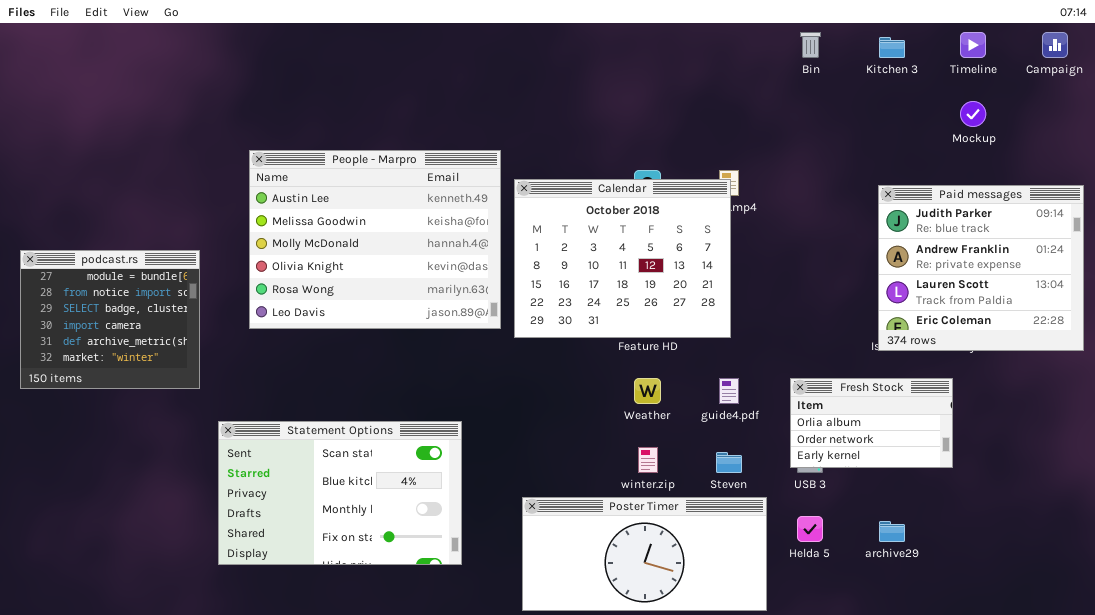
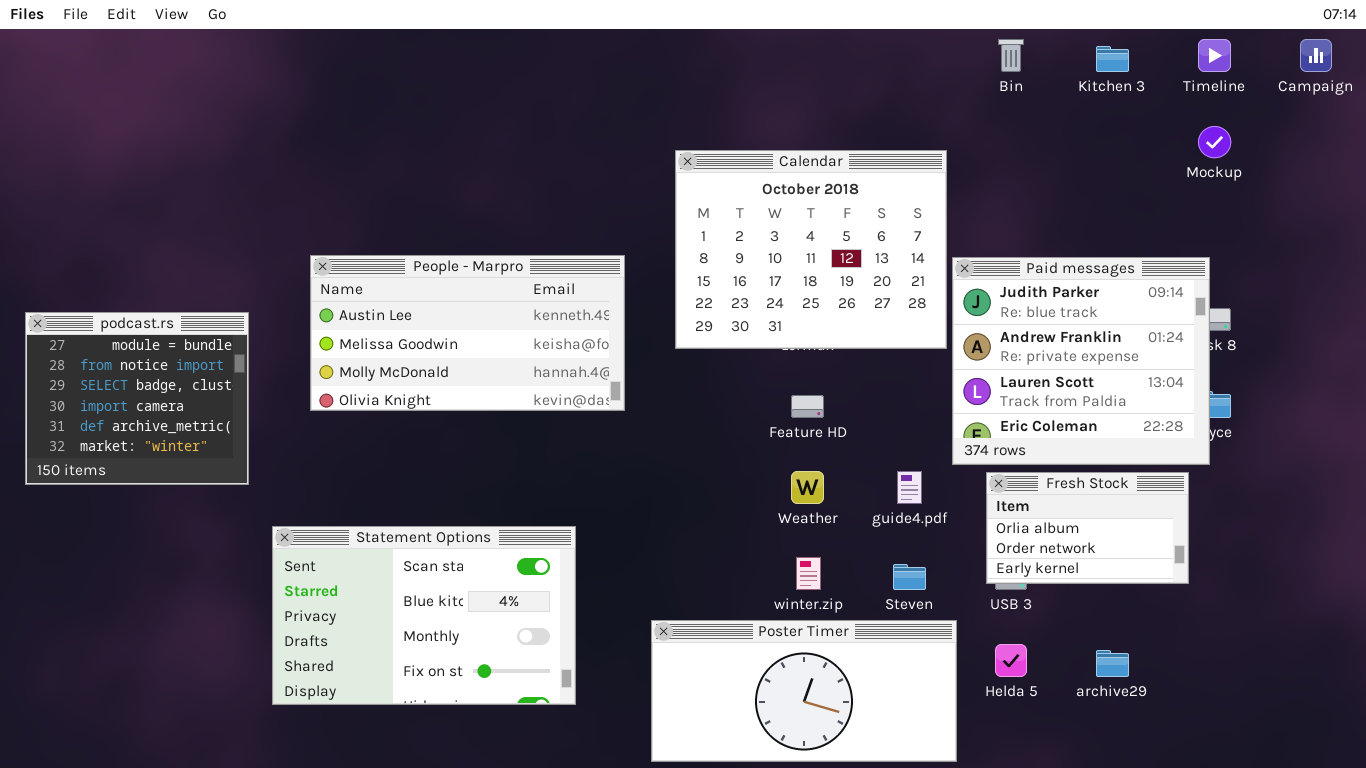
People - Marpro: [249,150,501,329] -> [310,255,625,411], resized
Calendar: [514,179,731,338] -> [675,150,947,349], moved
Paid messages: [878,185,1084,351] -> [952,257,1210,465], moved

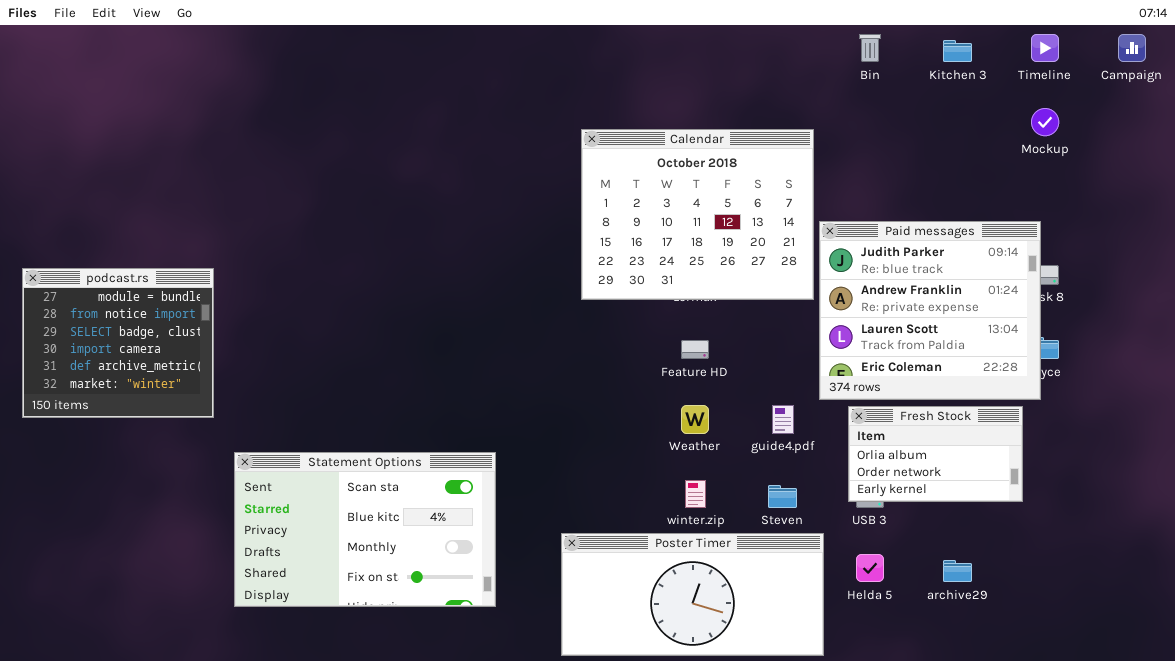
People - Marpro: [310,255,625,411] -> none, closed

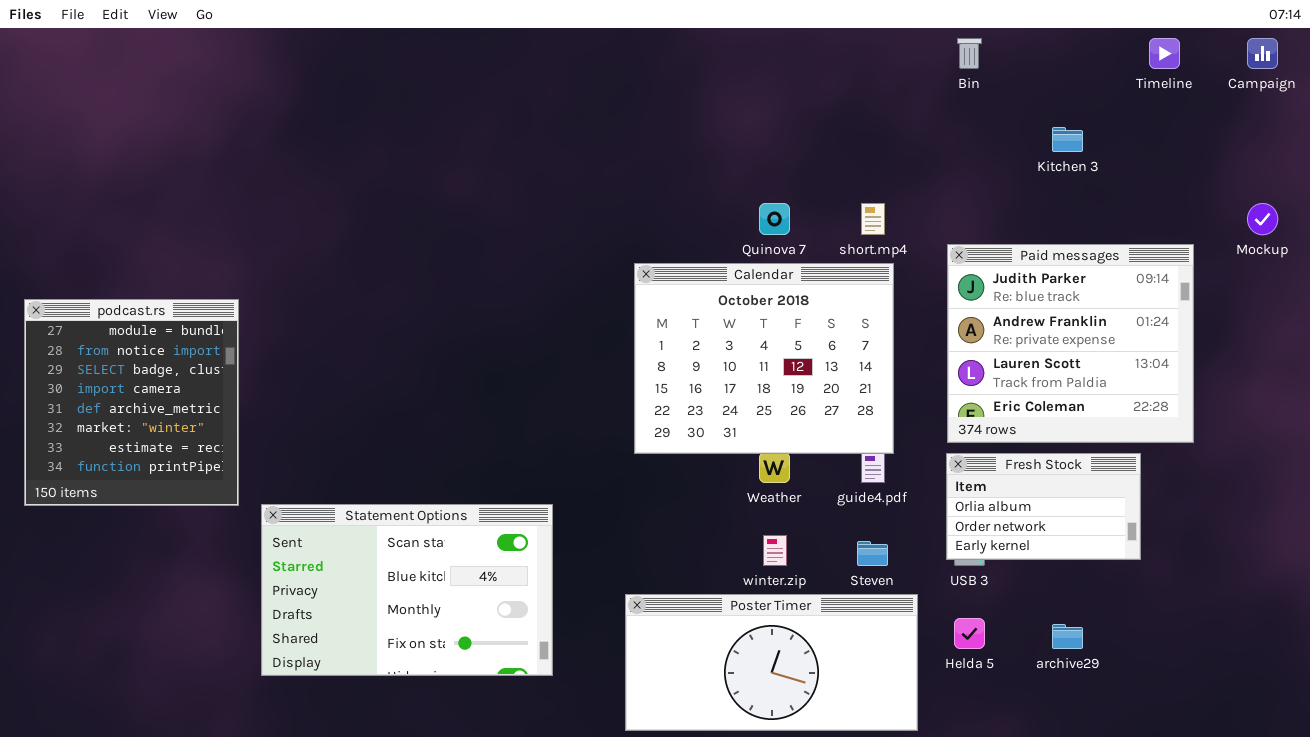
Kitchen 3: [943,40,972,62] -> [1052,127,1083,152], moved
Mockup: [1031,108,1059,136] -> [1247,203,1278,235], moved
Calendar: [581,129,814,300] -> [634,263,894,454], moved
Paid messages: [819,221,1041,400] -> [947,244,1194,443], moved
podcast.rs: [22,268,214,418] -> [24,299,239,506], resized

